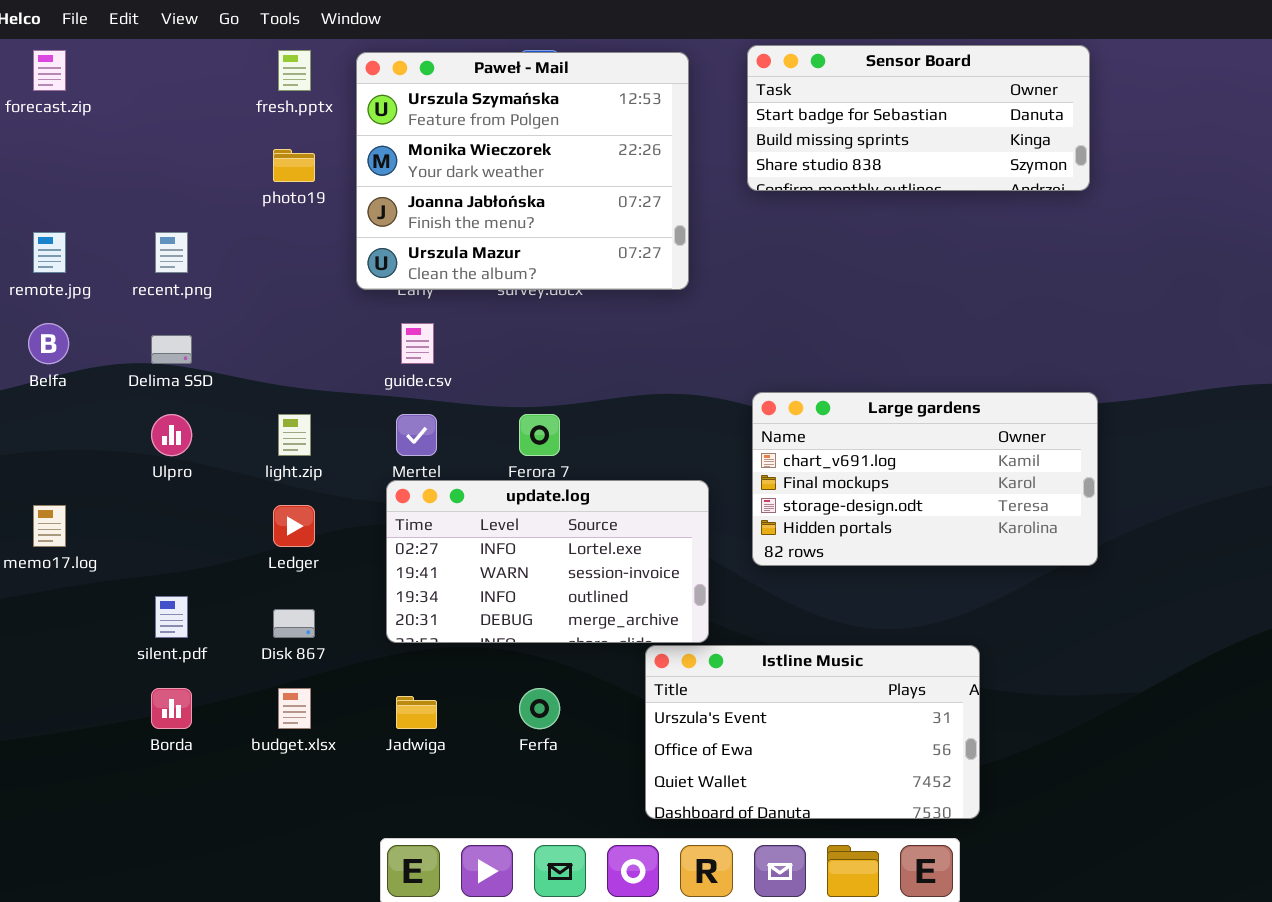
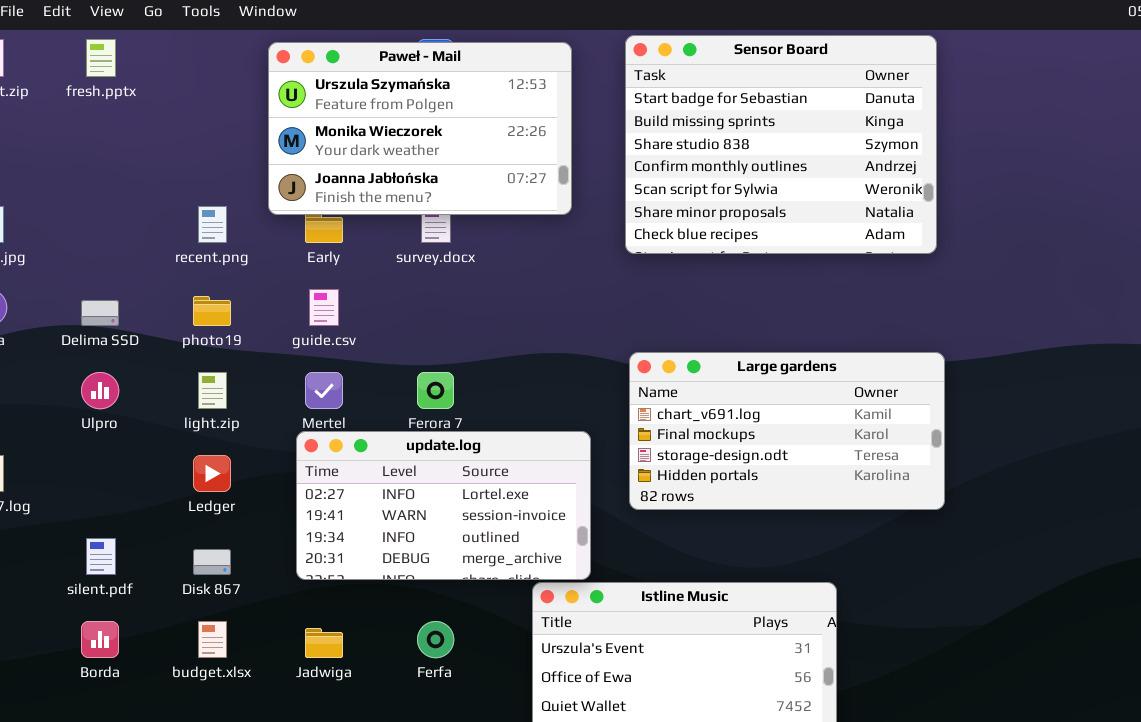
Sensor Board: [747,45,1090,191] -> [625,35,937,254], resized
fresh.pptx: [278,50,311,91] -> [86,39,116,77], moved
Paweł - Mail: [356,52,689,290] -> [268,42,572,215], resized
photo19: [273,149,315,182] -> [193,296,231,326], moved
recent.png: [155,232,188,273] -> [198,206,227,243], moved

